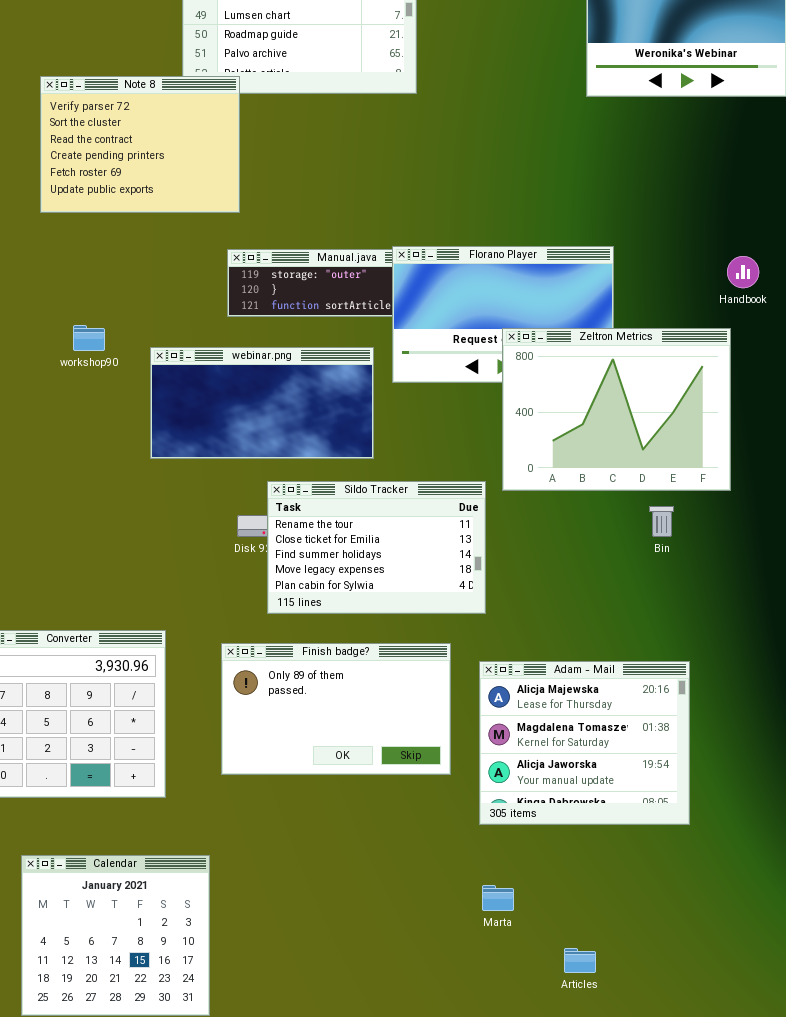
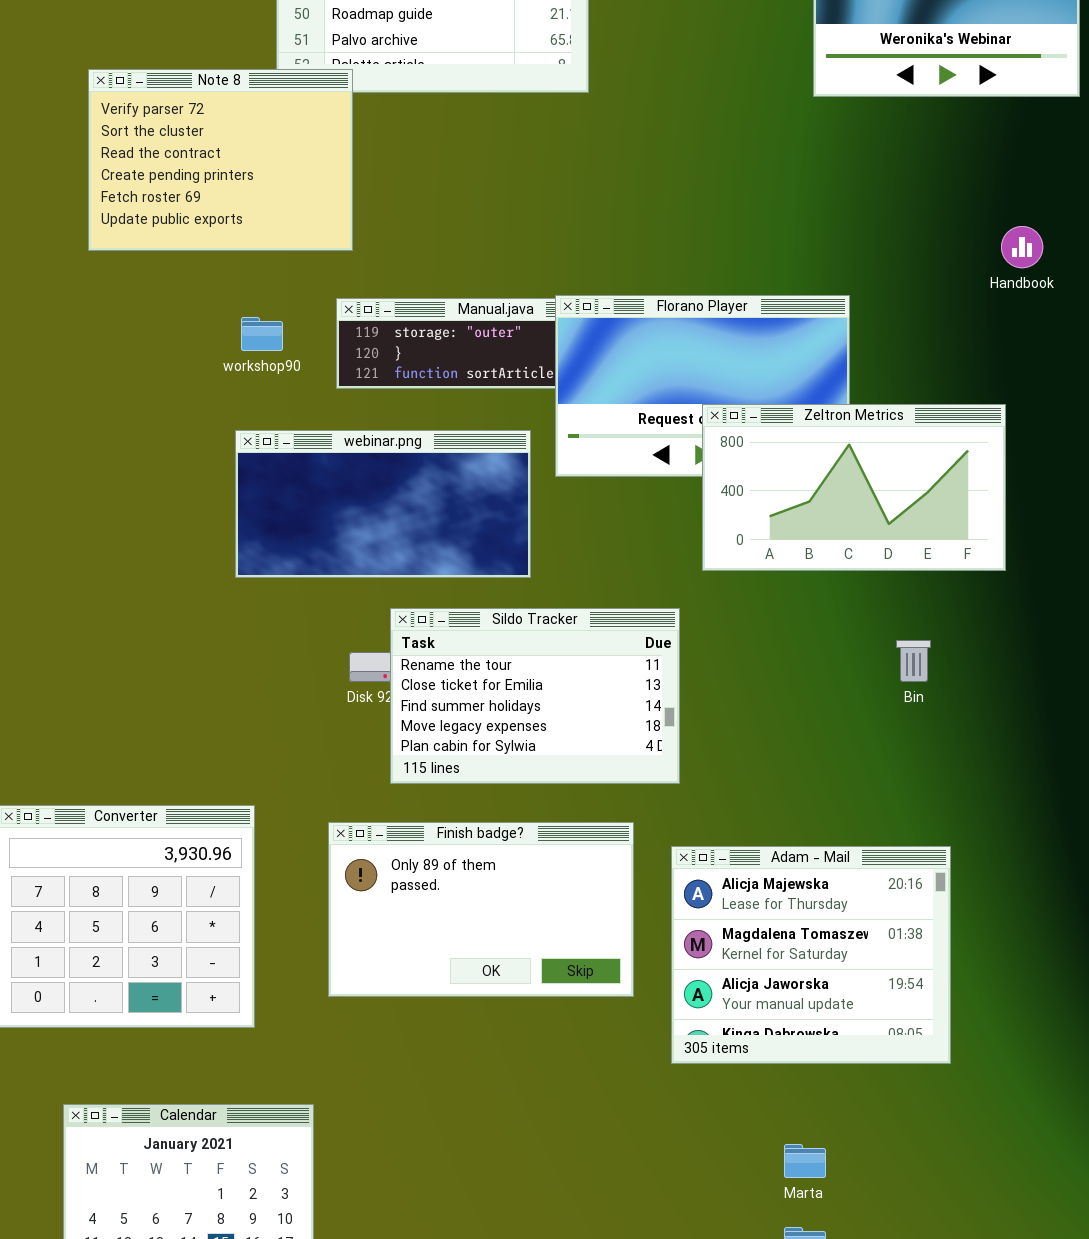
Handbook: [727,256,759,288] -> [1001,226,1043,268], moved
workshop90: [73,325,105,351] -> [241,317,283,351], moved
Zeltron Metrics: [502,328,731,491] -> [702,404,1006,571], resized
Marta: [482,885,514,911] -> [784,1144,826,1178], moved

